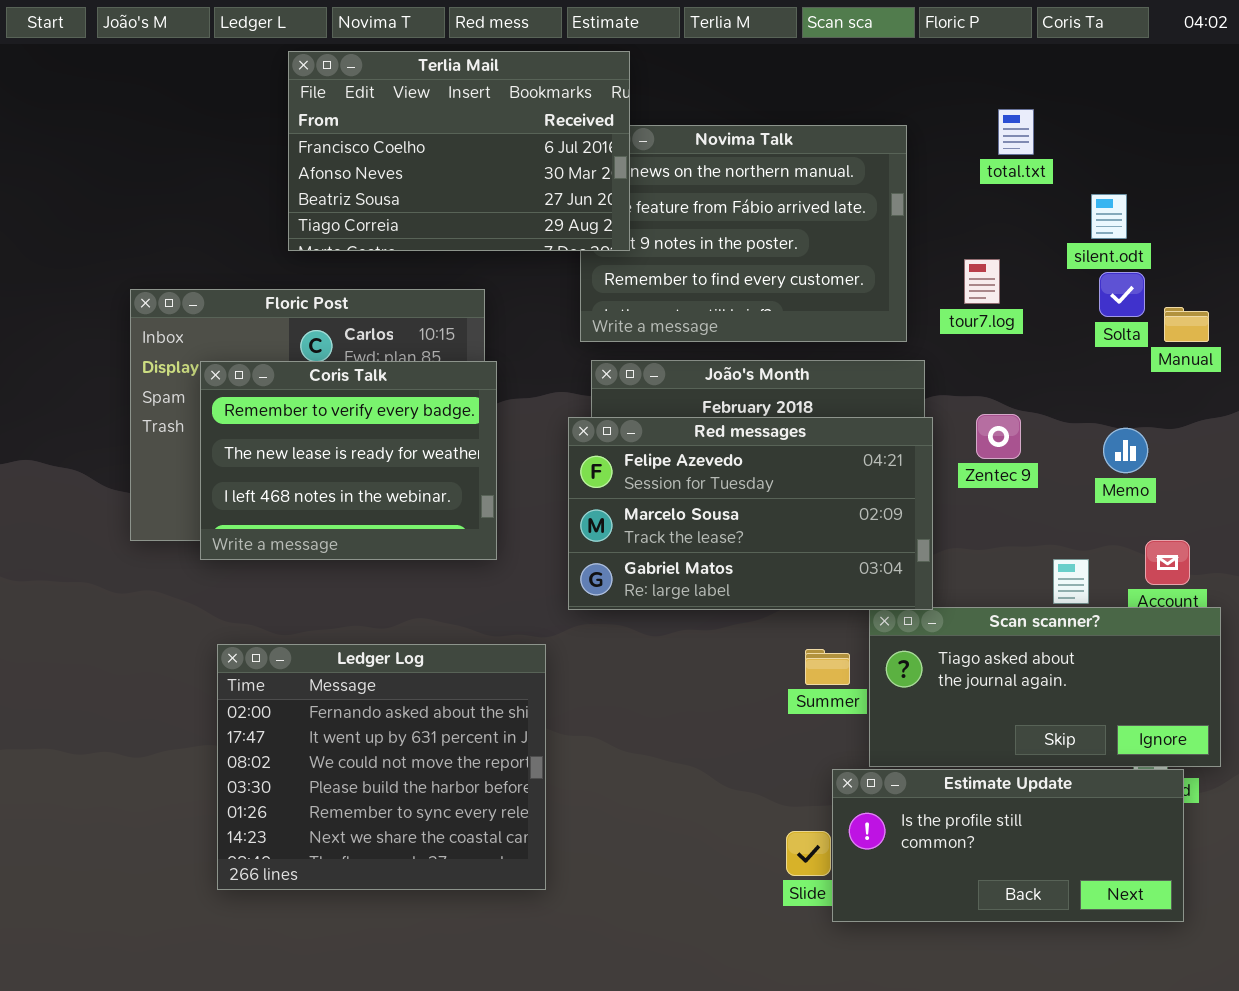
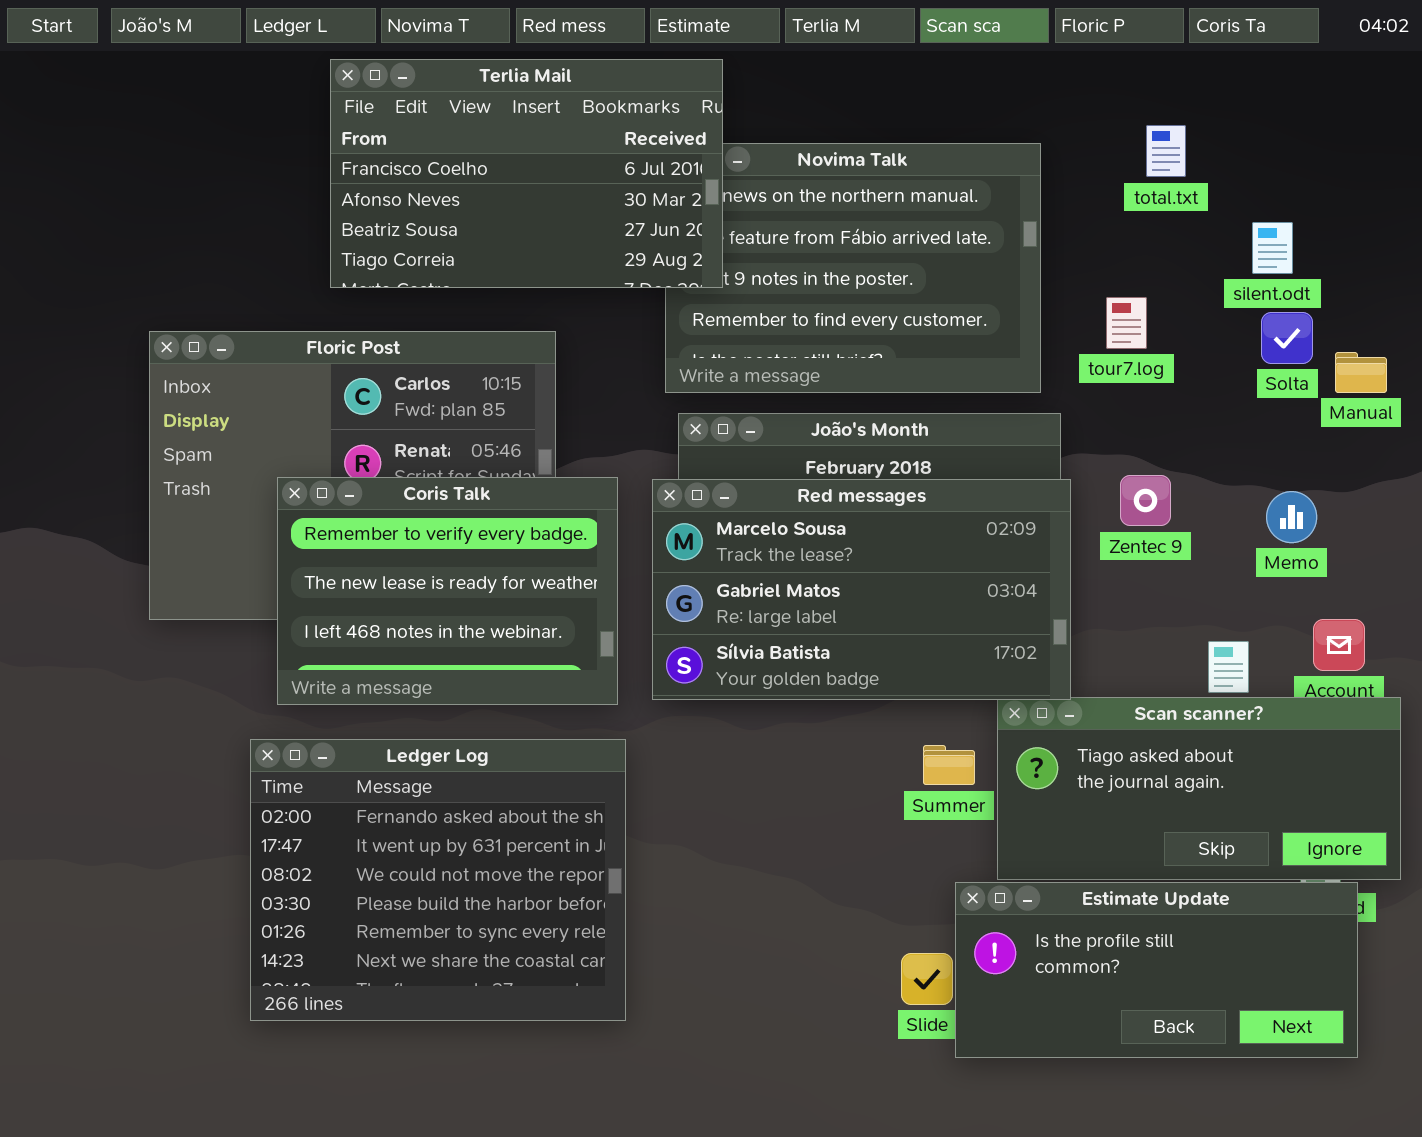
Coris Talk: [200,361,497,560] -> [277,477,618,705], moved
Red messages: [568,417,933,610] -> [652,479,1071,700], scrolled down 1 row

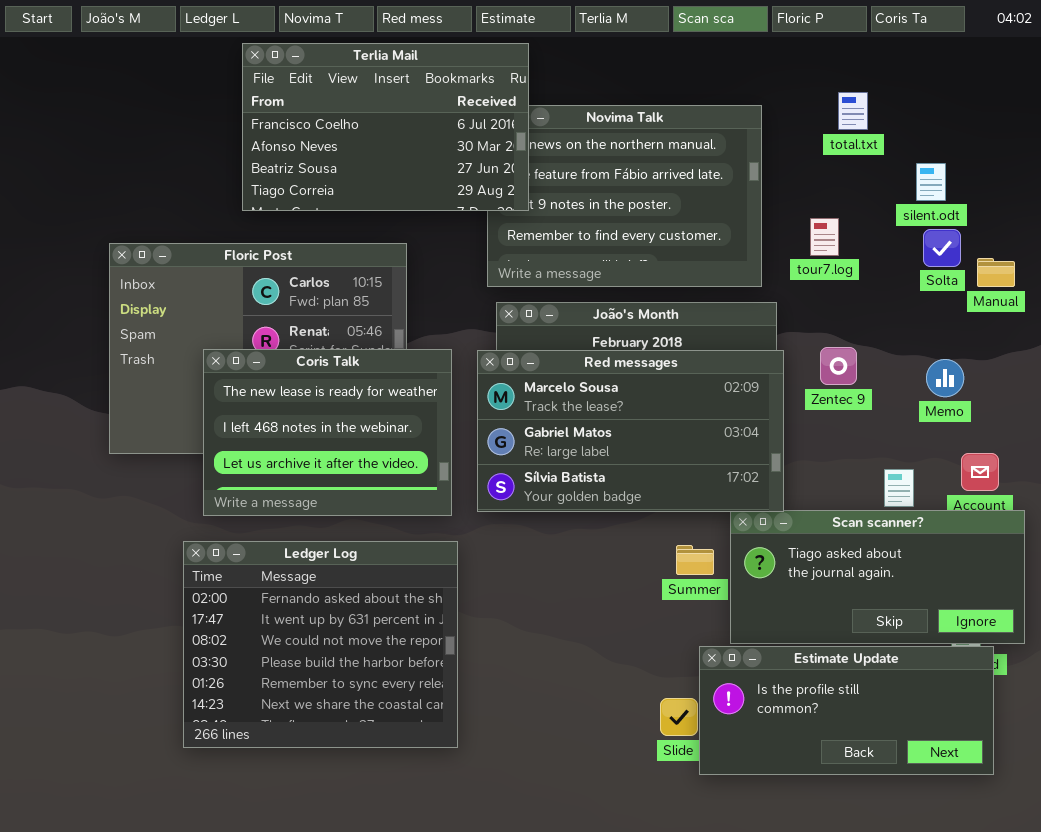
Coris Talk: [277,477,618,705] -> [203,349,452,516], scrolled down 1 row

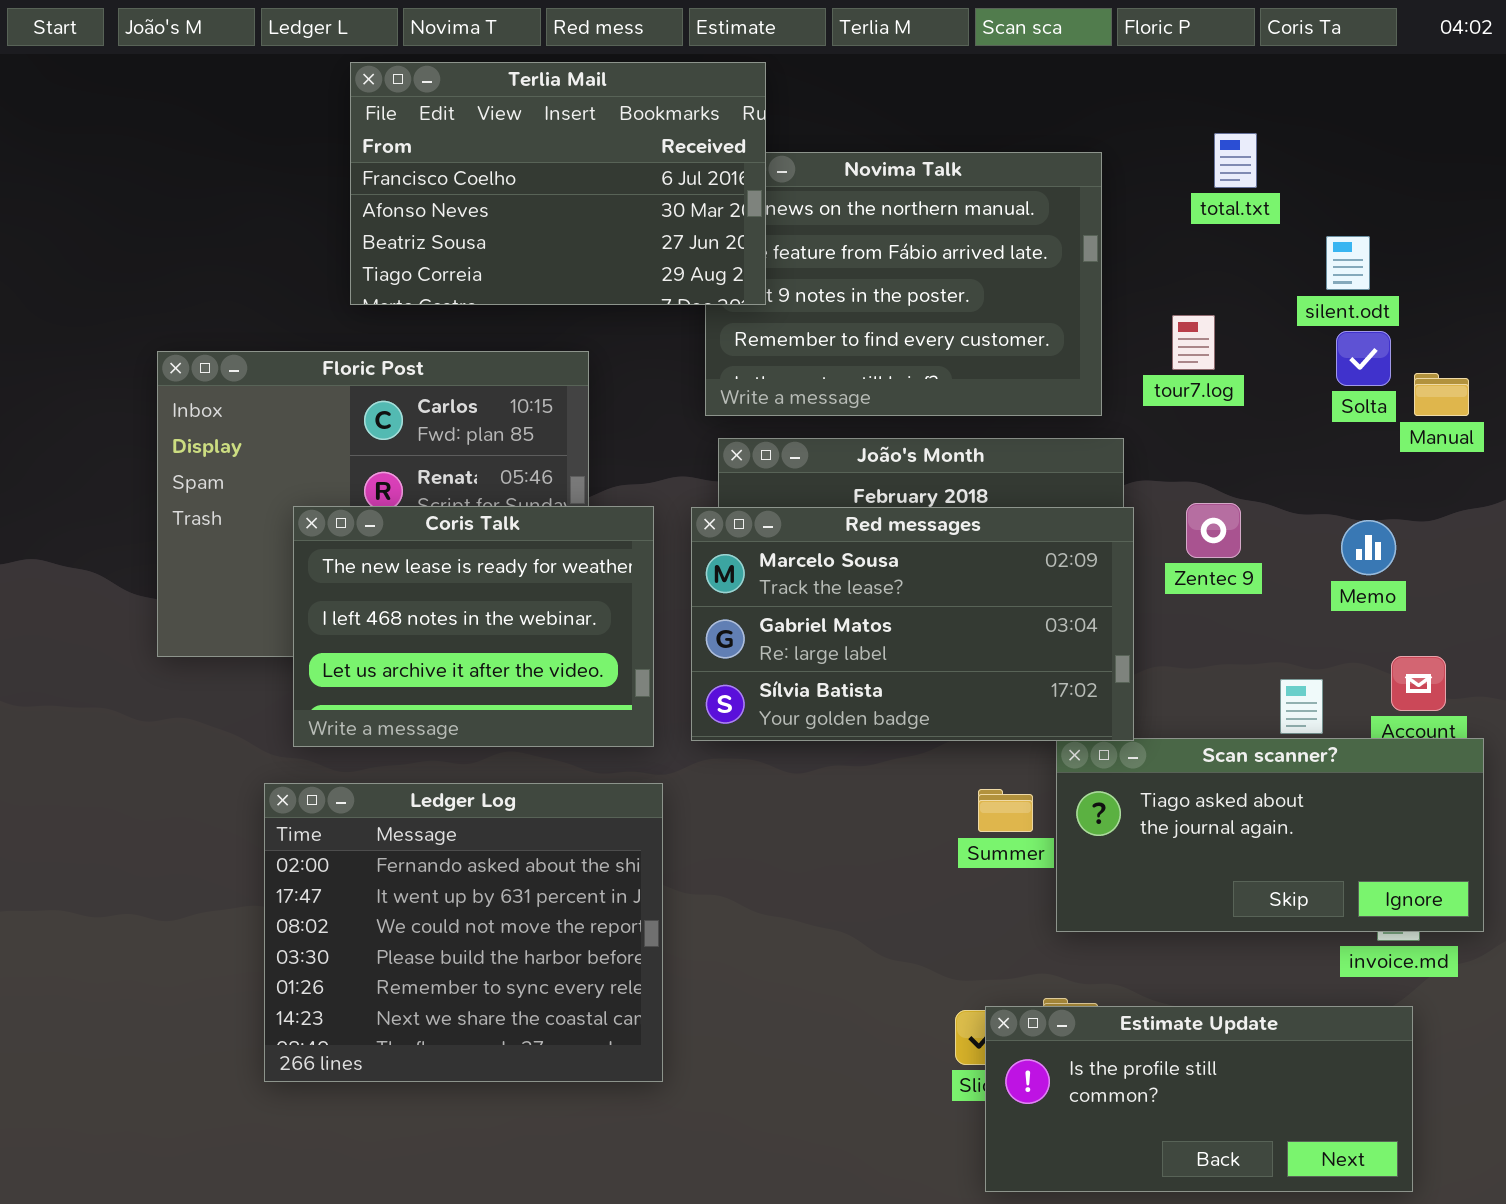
Estimate Update: [699,646,994,775] -> [985,1006,1413,1192], moved

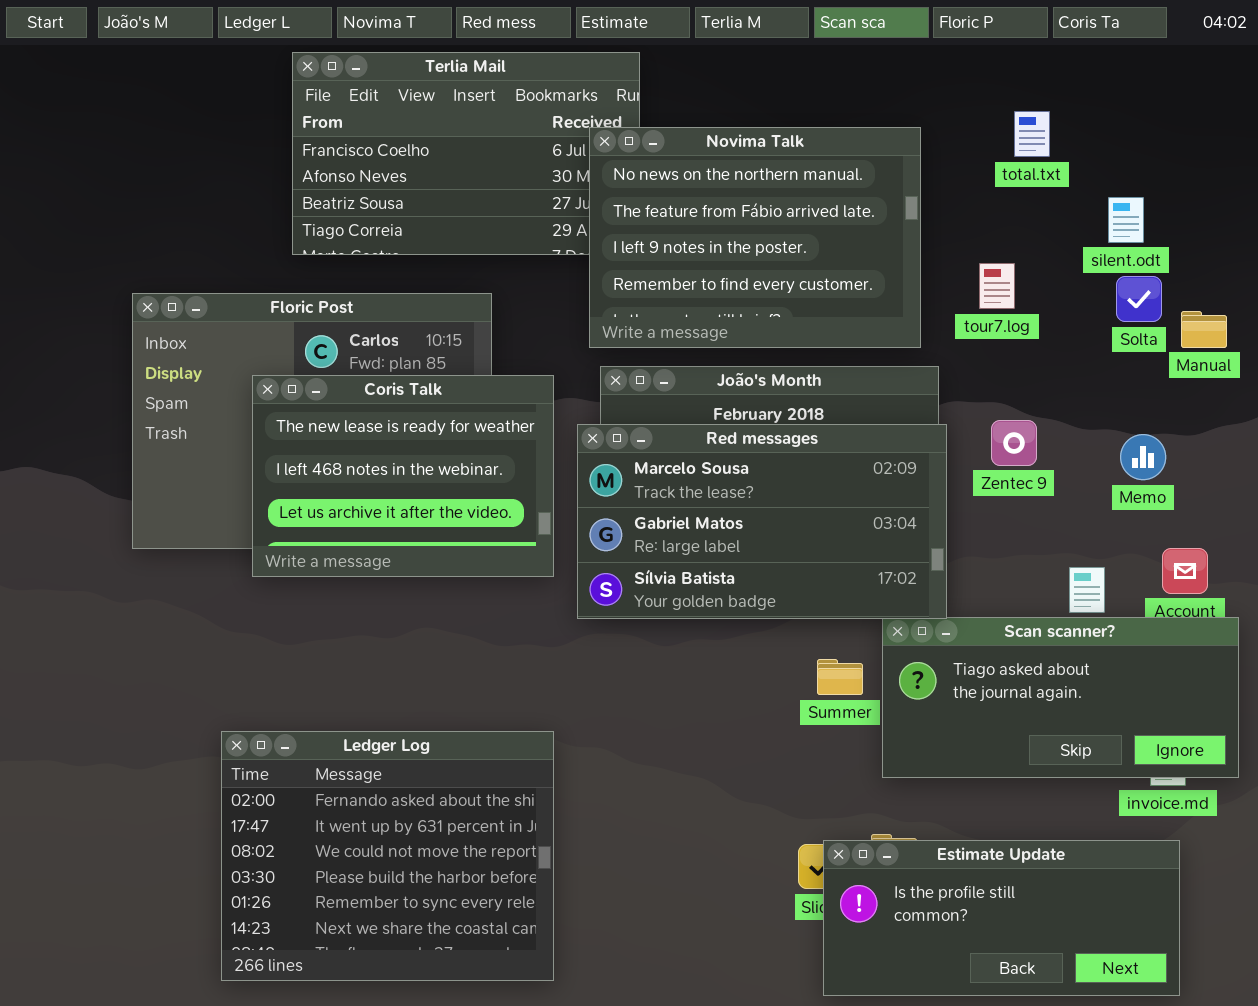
Novima Talk: [705,152,1102,416] -> [589,127,921,348], raised
Coris Talk: [293,506,654,747] -> [252,375,554,577], moved
Ledger Log: [264,783,663,1082] -> [221,731,554,981], moved

